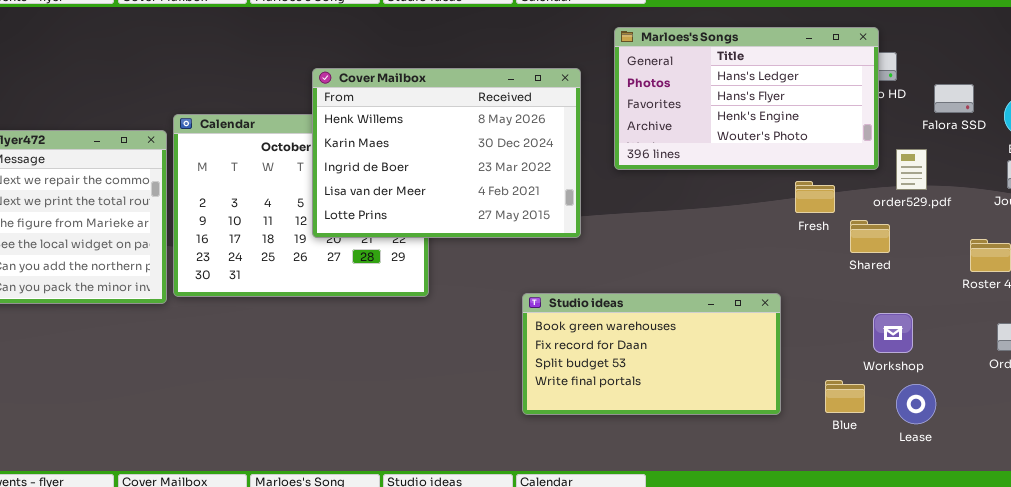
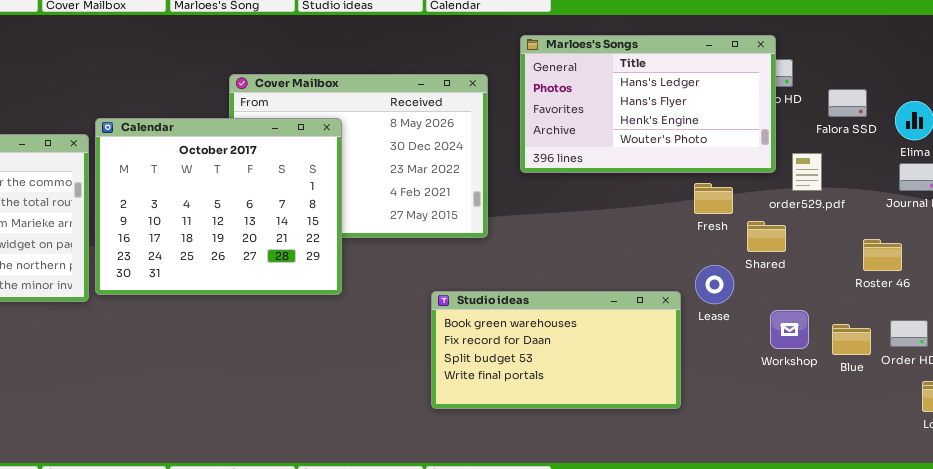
Calendar: [173,114,429,297] -> [95,118,342,295], raised
Blue: [825,380,865,413] -> [832,324,871,355], moved
Lease: [896,384,936,424] -> [695,265,734,304], moved

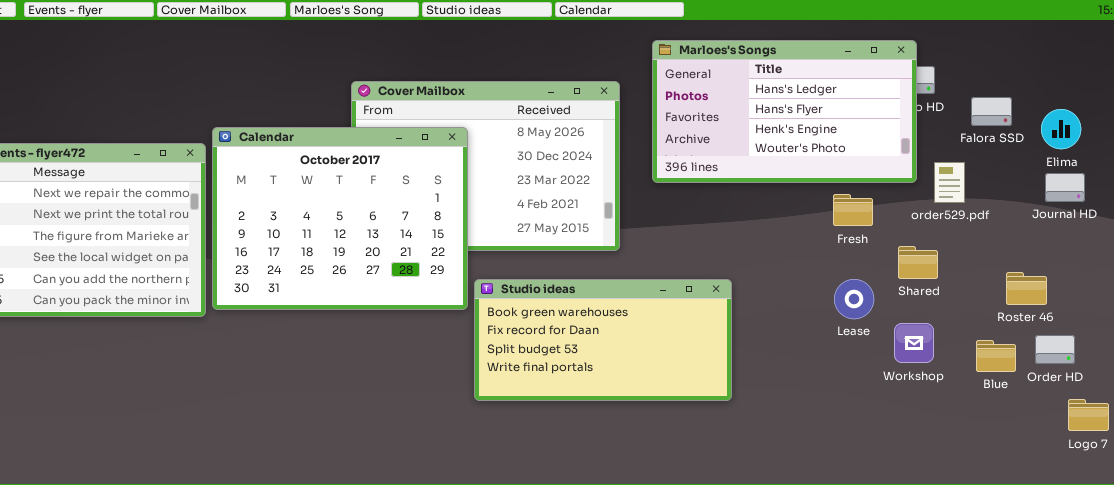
Shared: [747,221,786,252] -> [898,246,938,279], moved
Roster 46: [863,239,902,271] -> [1006,272,1047,305], moved
Studio ideas: [431,291,681,409] -> [474,279,732,401], moved
Workshop: [770,310,809,349] -> [894,323,934,363], moved

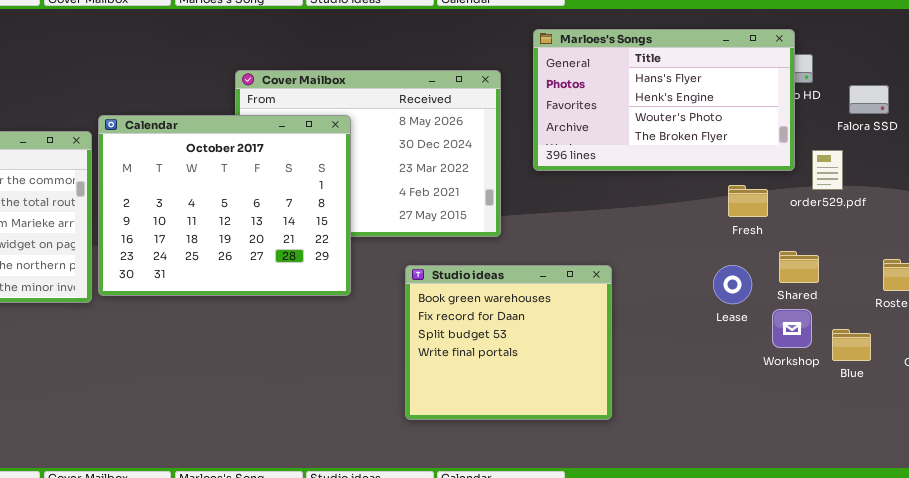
Marloes's Songs: [652,40,917,183] -> [533,29,795,171], scrolled down 1 row
Fresh: [833,194,873,226] -> [728,185,768,217], moved
Shared: [898,246,938,279] -> [779,251,819,283], moved
Studio ideas: [474,279,732,401] -> [405,265,612,420], resized
Blue: [976,340,1016,372] -> [832,329,871,361], moved

